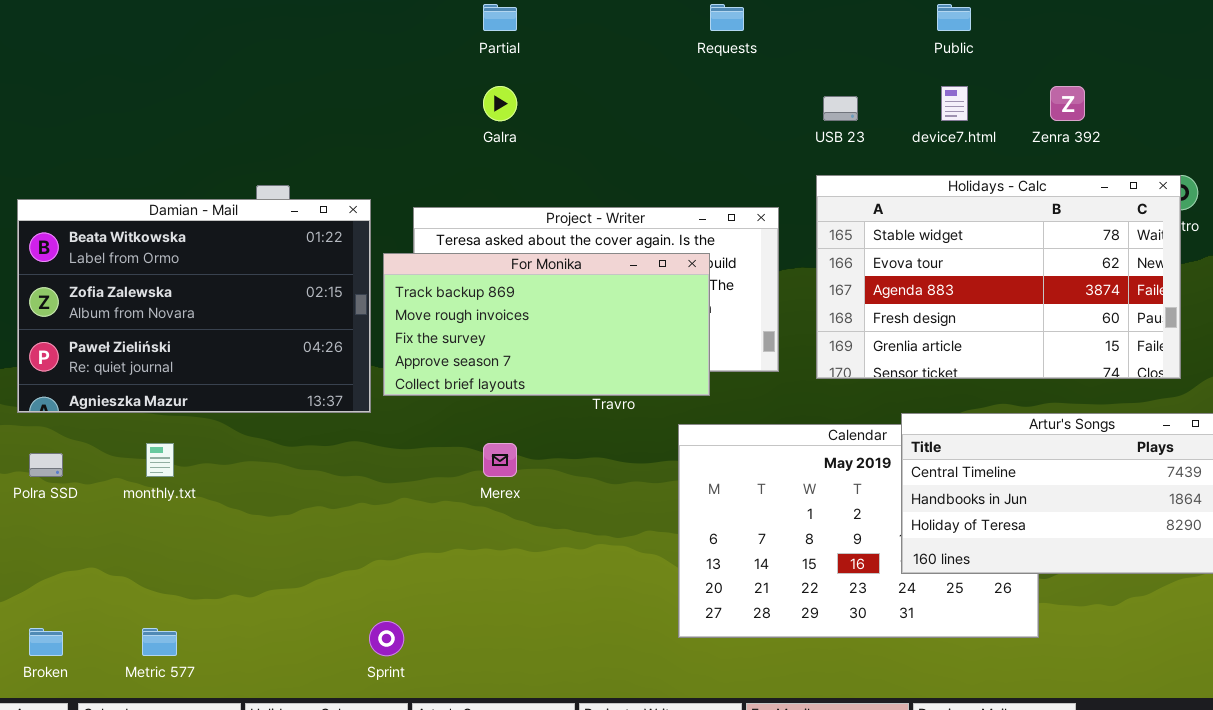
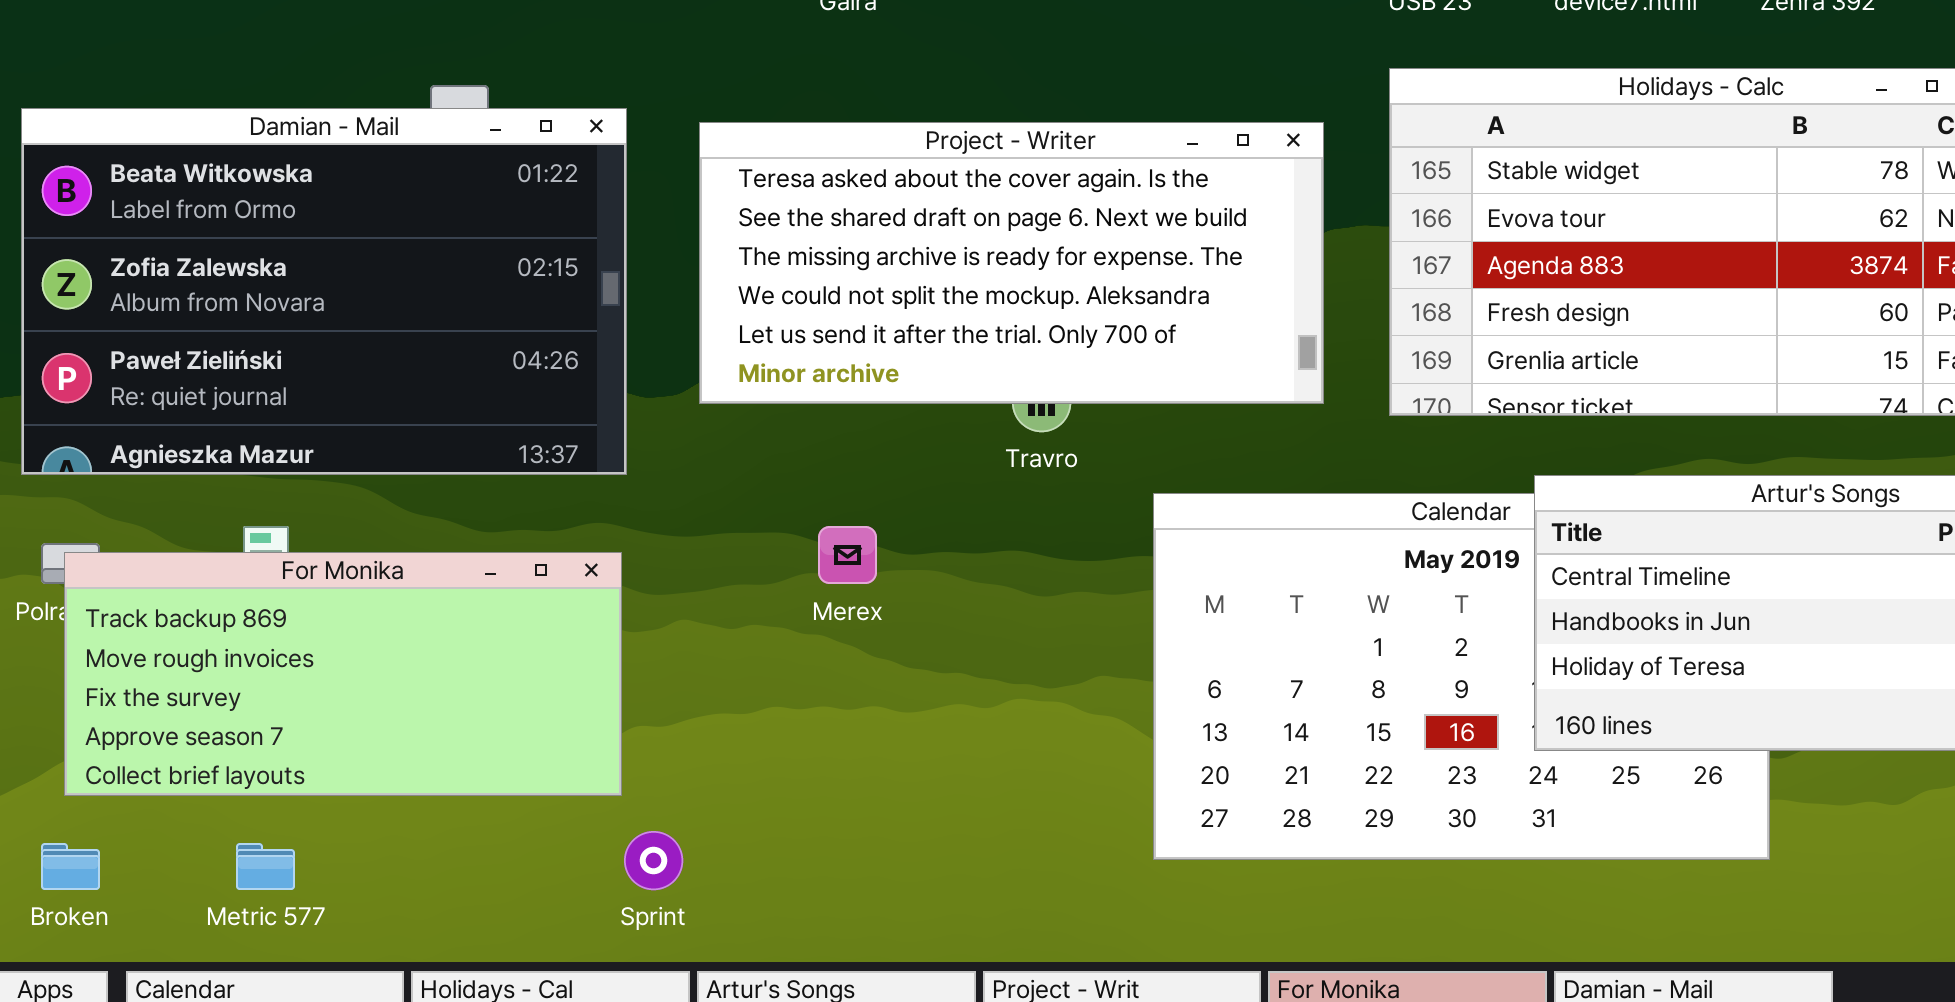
For Monika: [383,253,710,396] -> [64,552,622,796], moved

